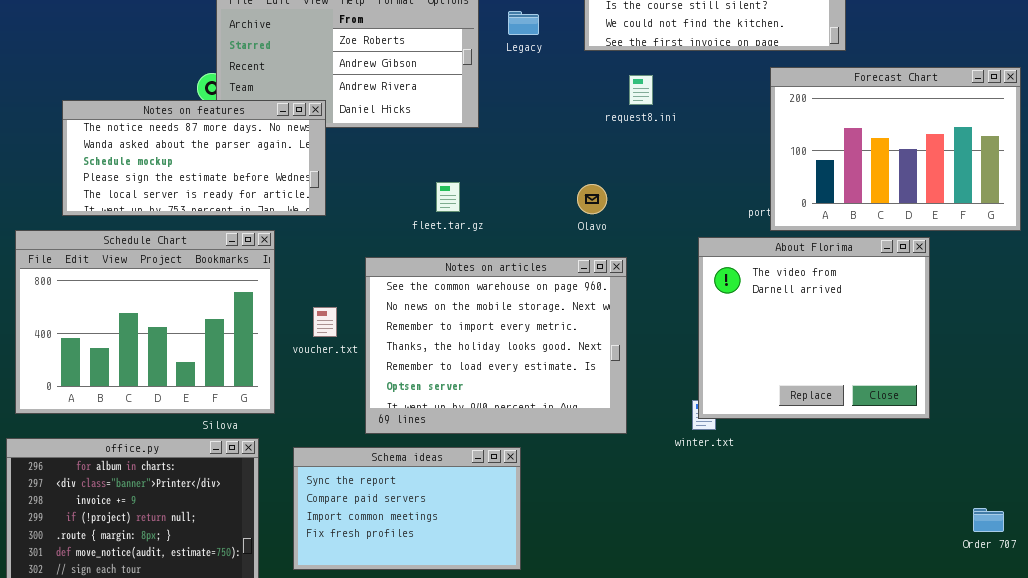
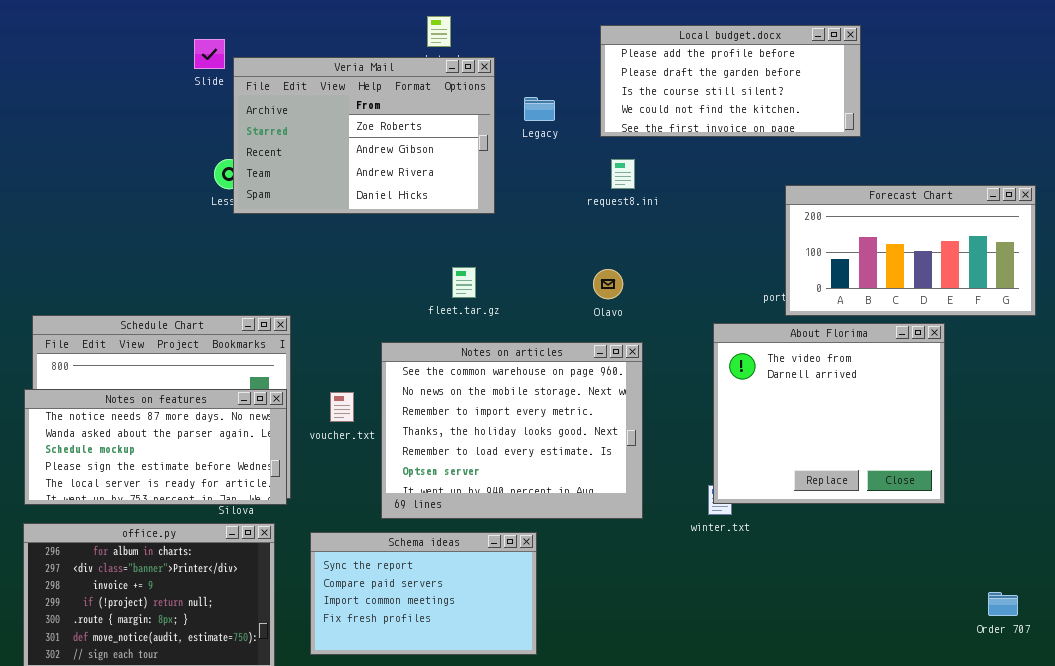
Forecast Chart: [770,67,1021,231] -> [785,185,1036,316], resized
request8.ini: [629,75,653,105] -> [611,159,635,189], moved
Notes on features: [62,100,326,216] -> [24,389,287,505], moved

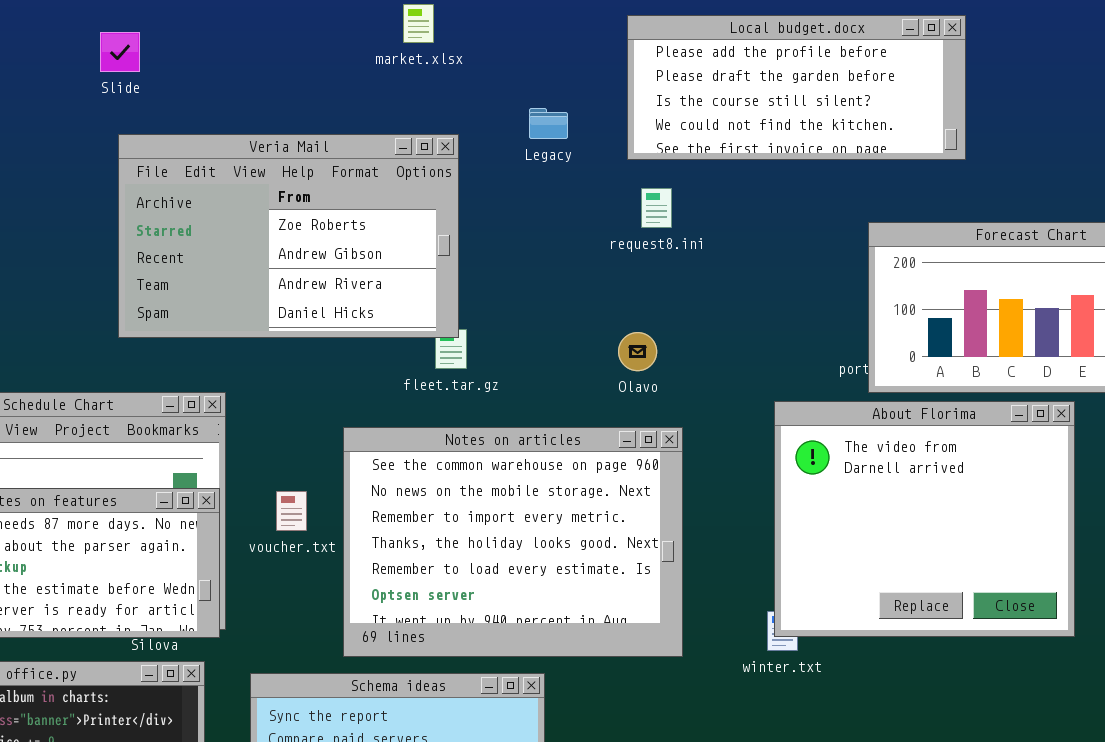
Veria Mail: [233,57,495,214] -> [118,134,459,338], moved

